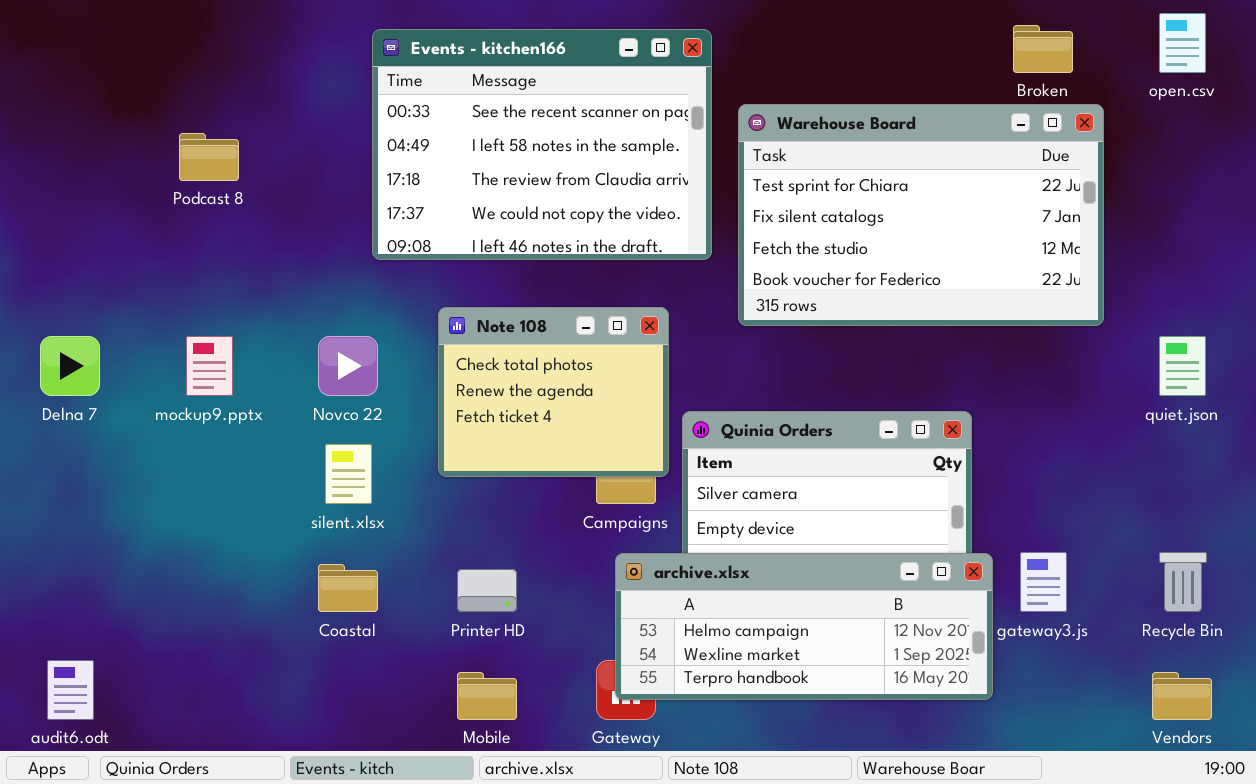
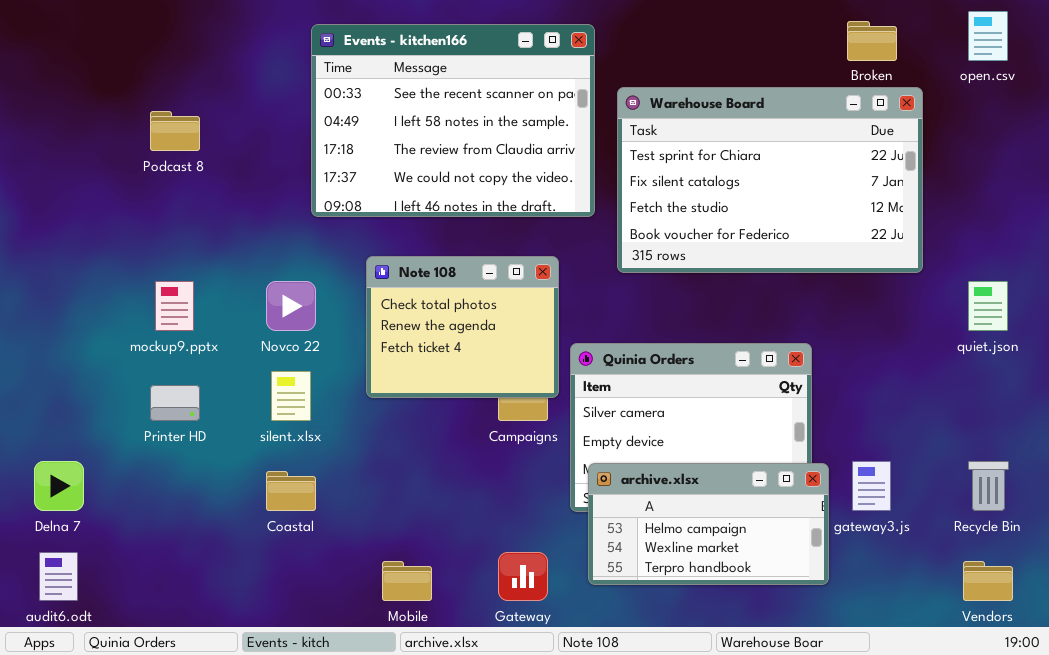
Delna 7: [40,336,100,396] -> [34,461,84,511], moved
archive.xlsx: [615,553,993,700] -> [588,463,829,585], resized
Printer HD: [457,569,517,612] -> [150,385,200,421], moved

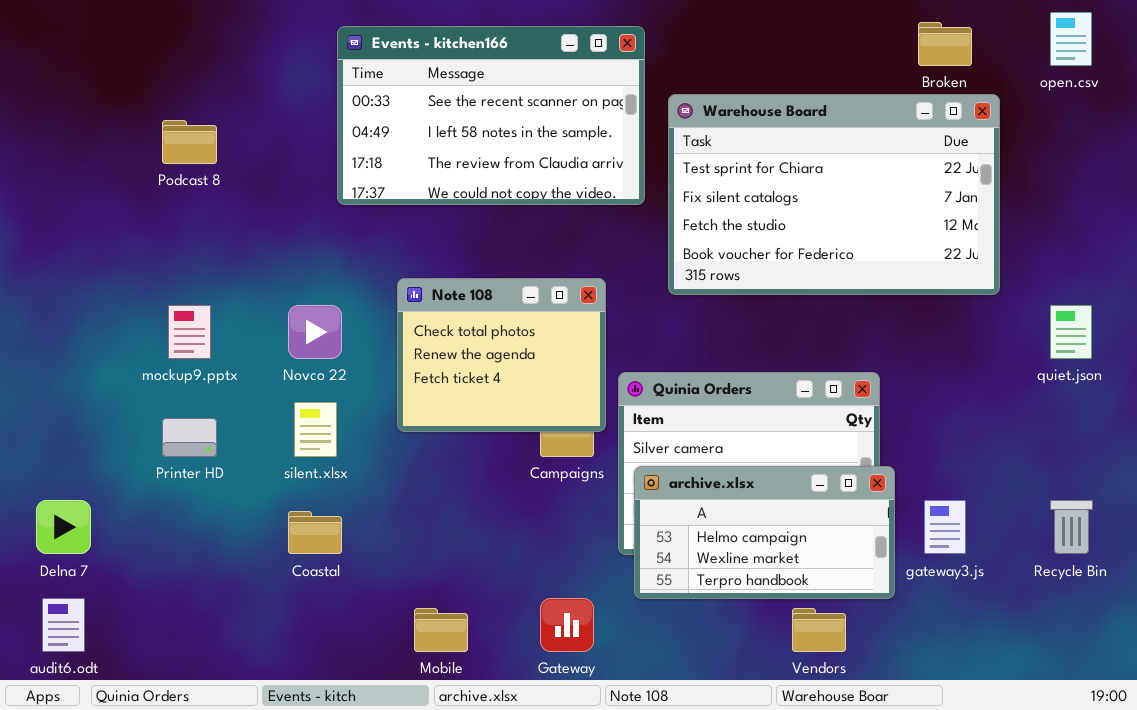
Events - kitchen166: [311,24,595,217] -> [337,26,645,205], resized
archive.xlsx: [588,463,829,585] -> [634,466,895,599], moved
Vendors: [963,561,1013,601] -> [792,608,846,652], moved

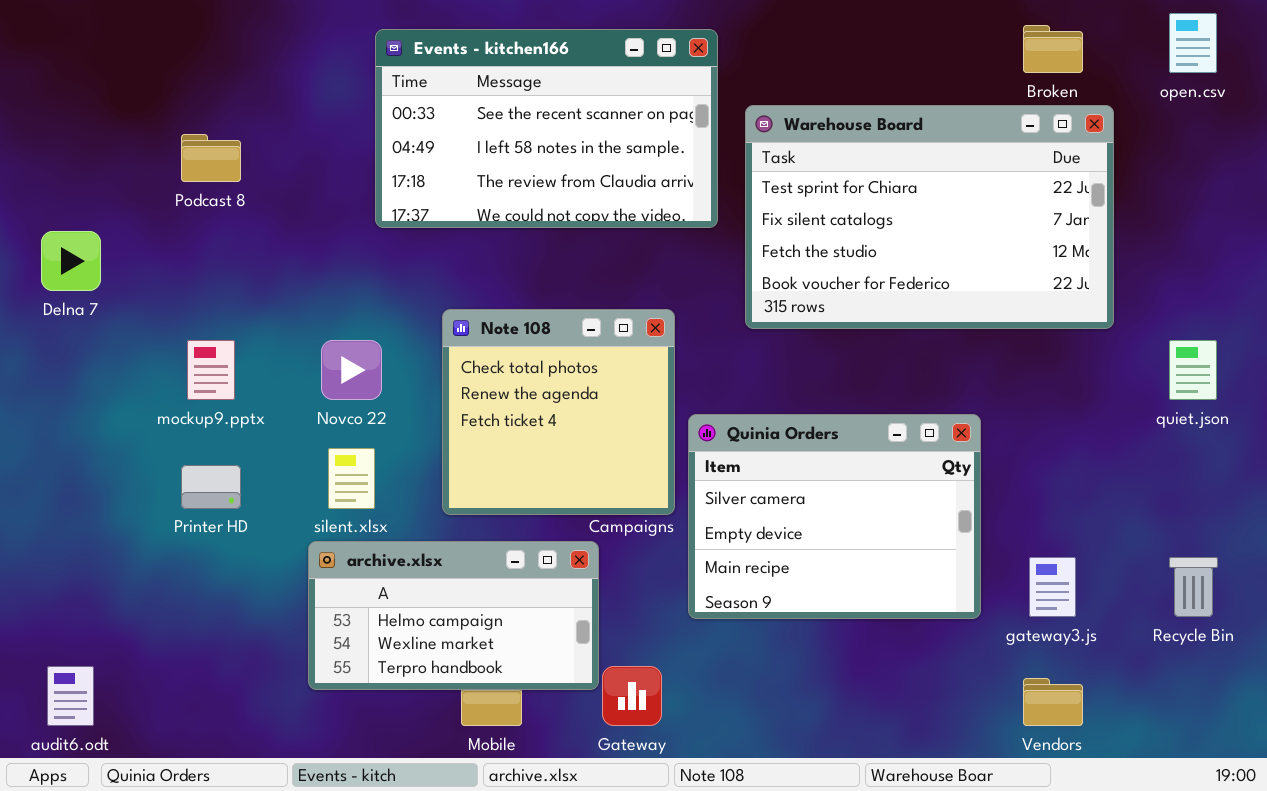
Note 108: [397,278,606,432] -> [442,309,675,515], resized
archive.xlsx: [634,466,895,599] -> [308,541,599,690], moved
Delna 7: [36,500,91,554] -> [41,231,101,291], moved
Vendors: [792,608,846,652] -> [1023,678,1083,726], moved

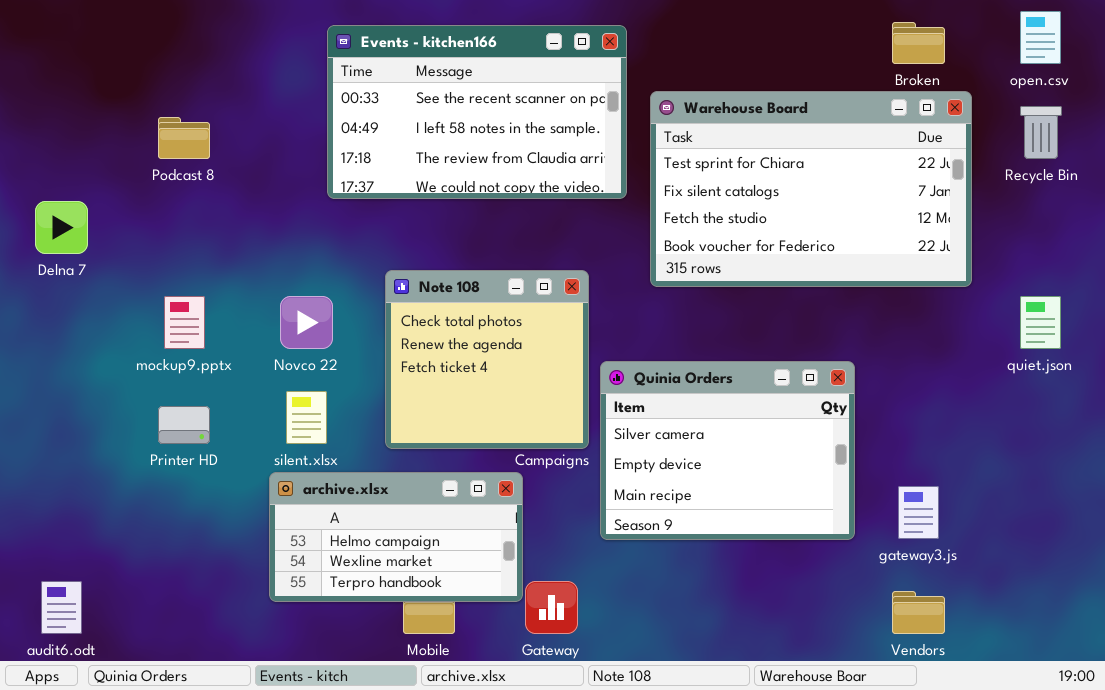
Recycle Bin: [1169,557,1218,617] -> [1020,106,1062,159], moved

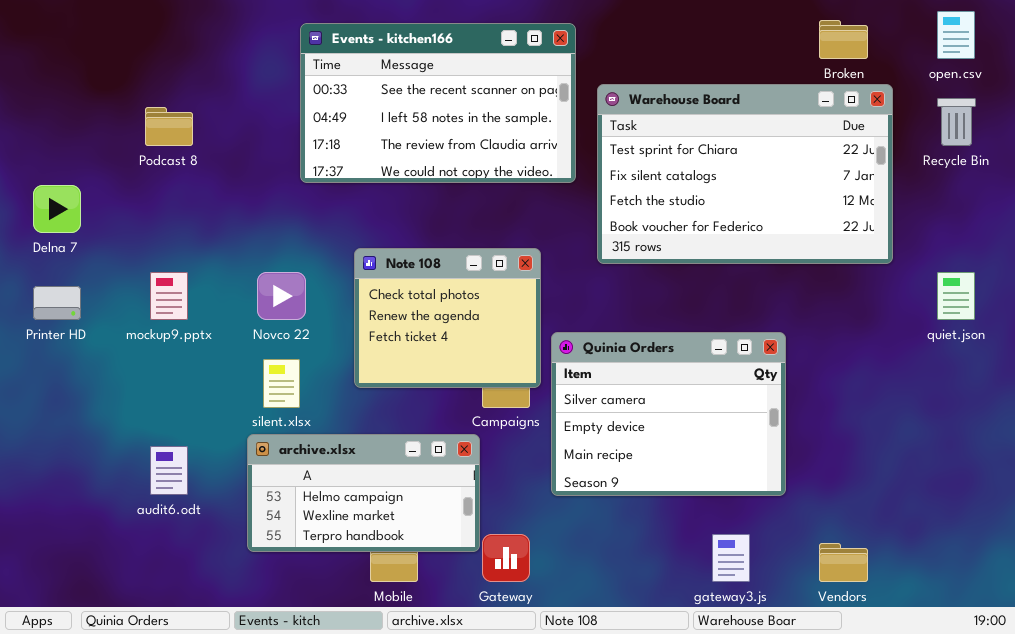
Note 108: [385,270,589,449] -> [354,248,541,388], resized
Printer HD: [158,406,210,444] -> [33,286,81,320], moved
gateway3.js: [898,486,939,539] -> [712,534,750,582], moved
audit6.odt: [41,581,82,634] -> [150,446,188,495], moved

